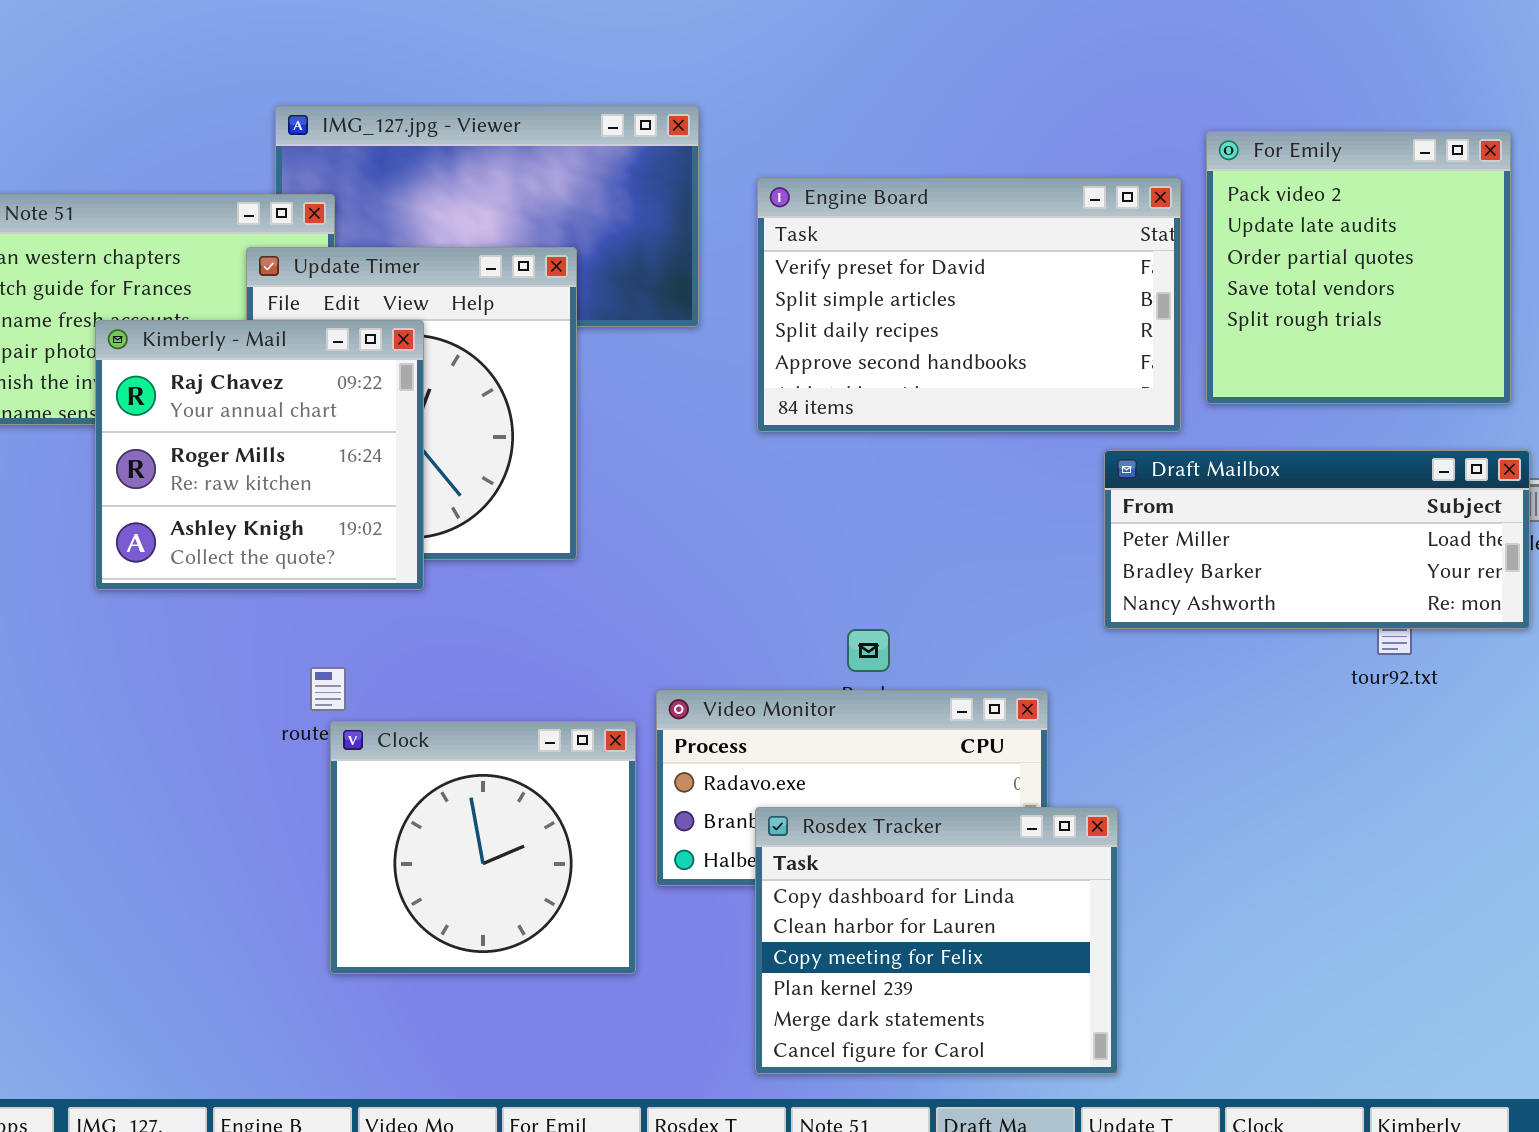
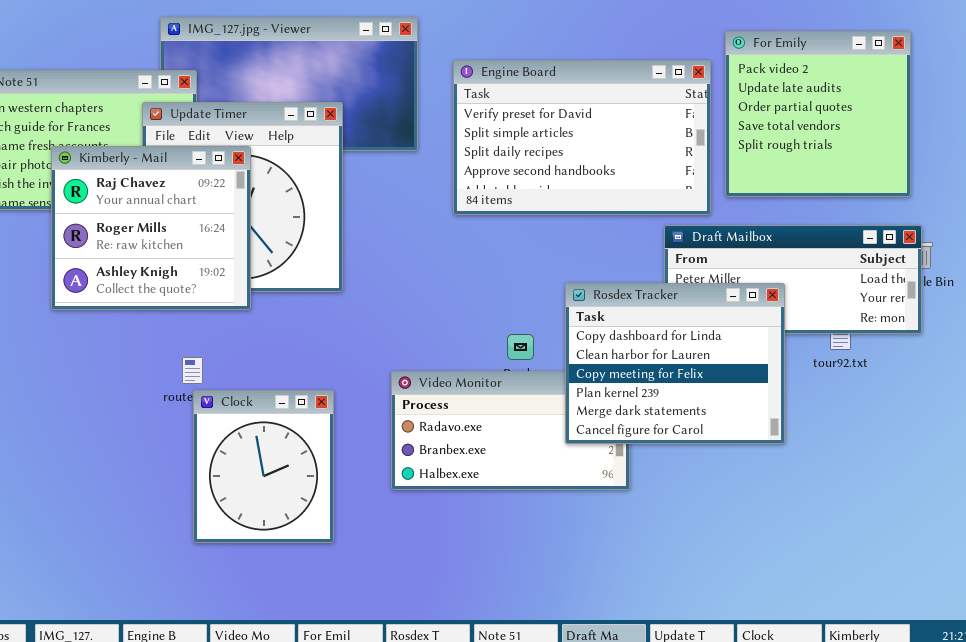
Clock: [330,721,636,974] -> [193,390,334,543], resized
Rosdex Tracker: [755,807,1118,1074] -> [565,283,785,444], moved

